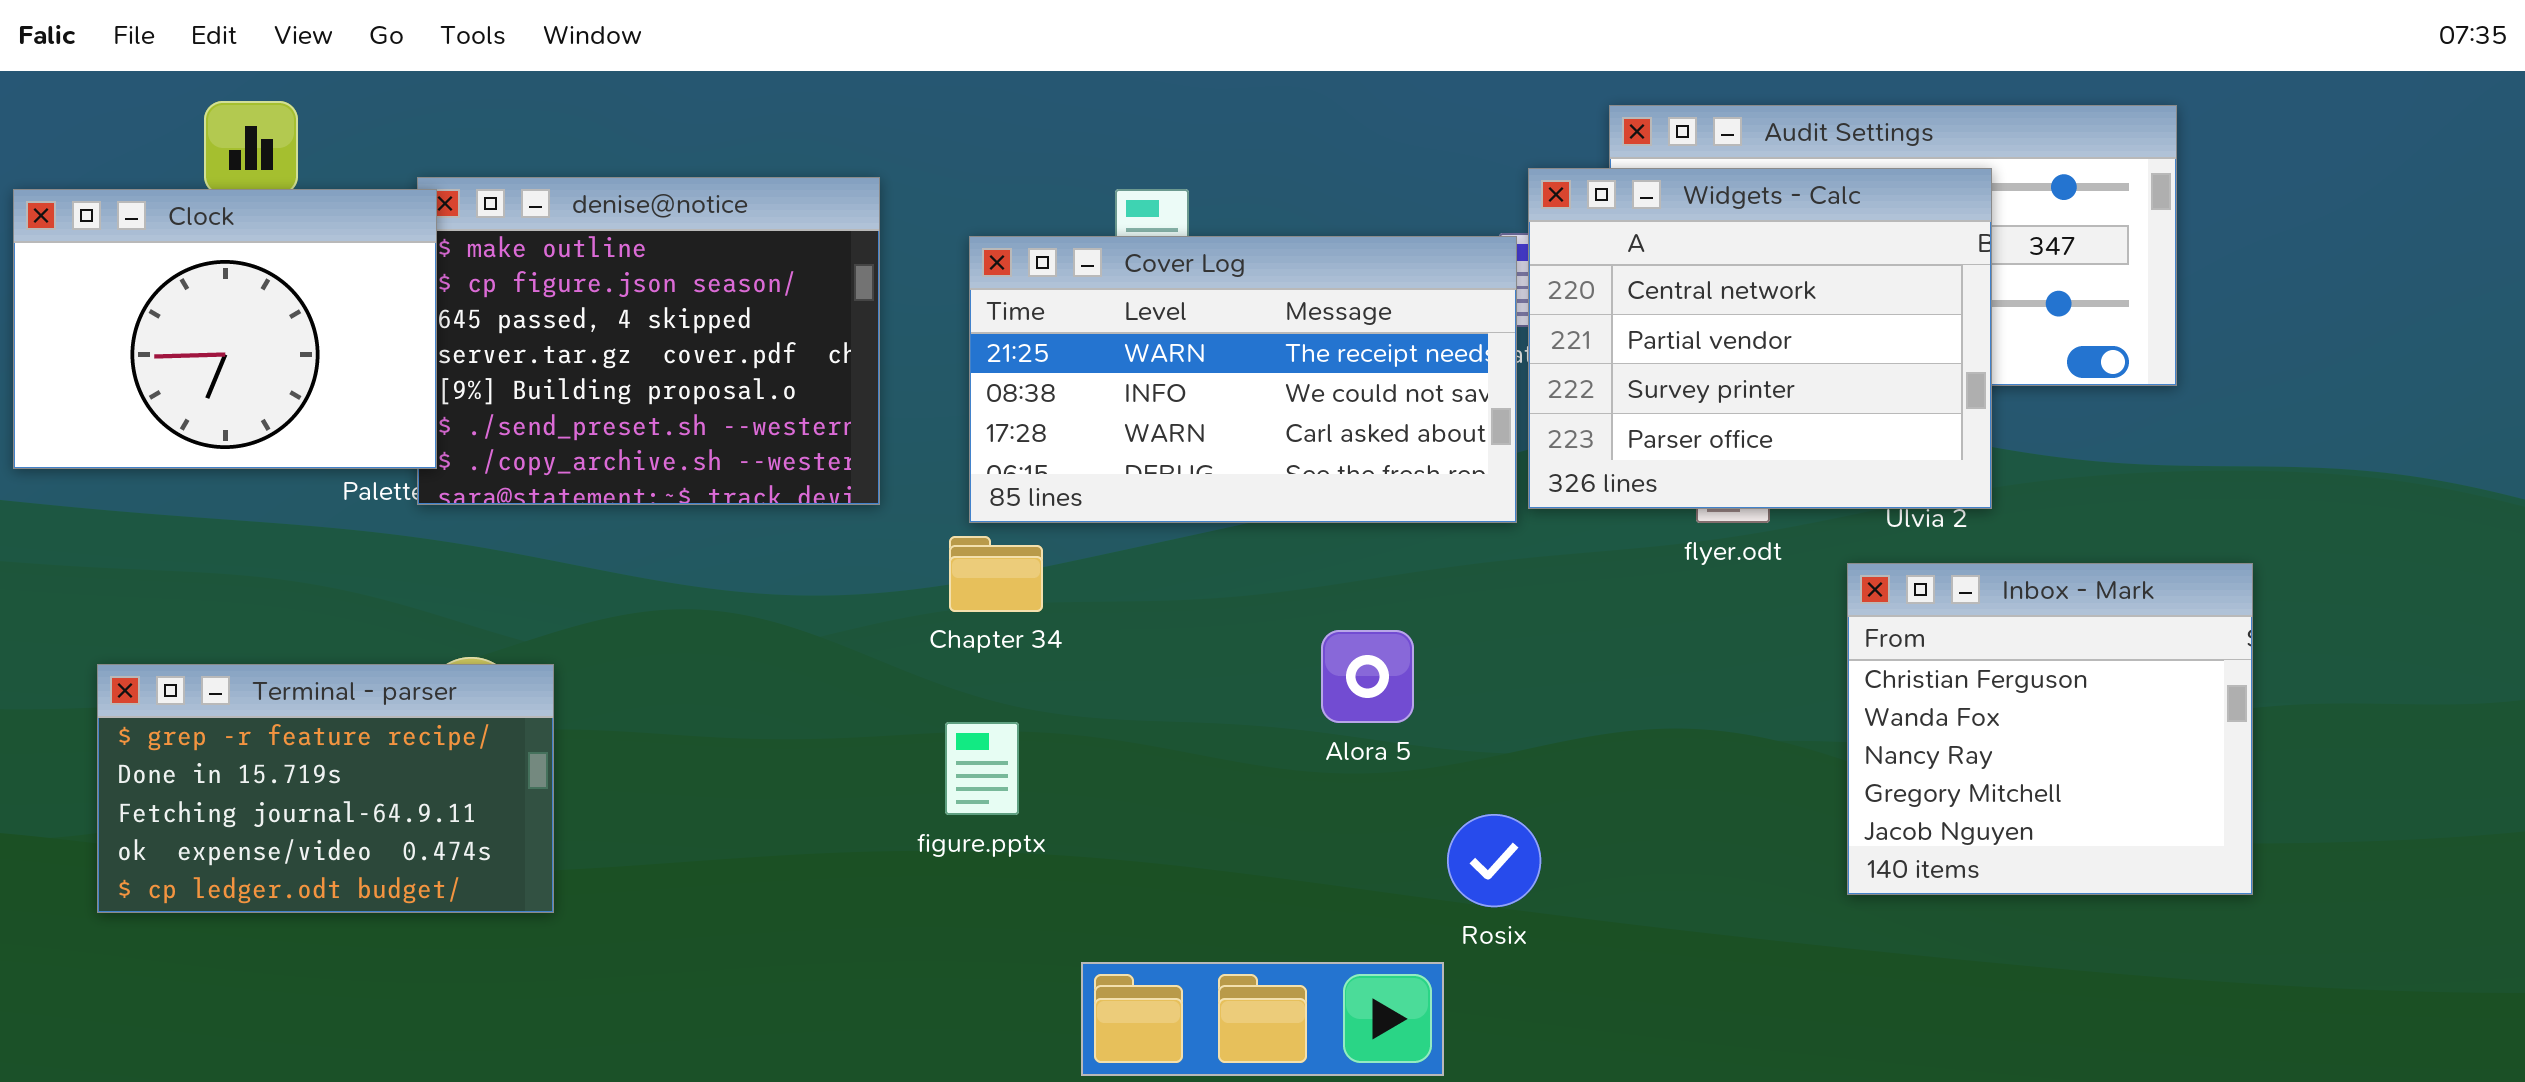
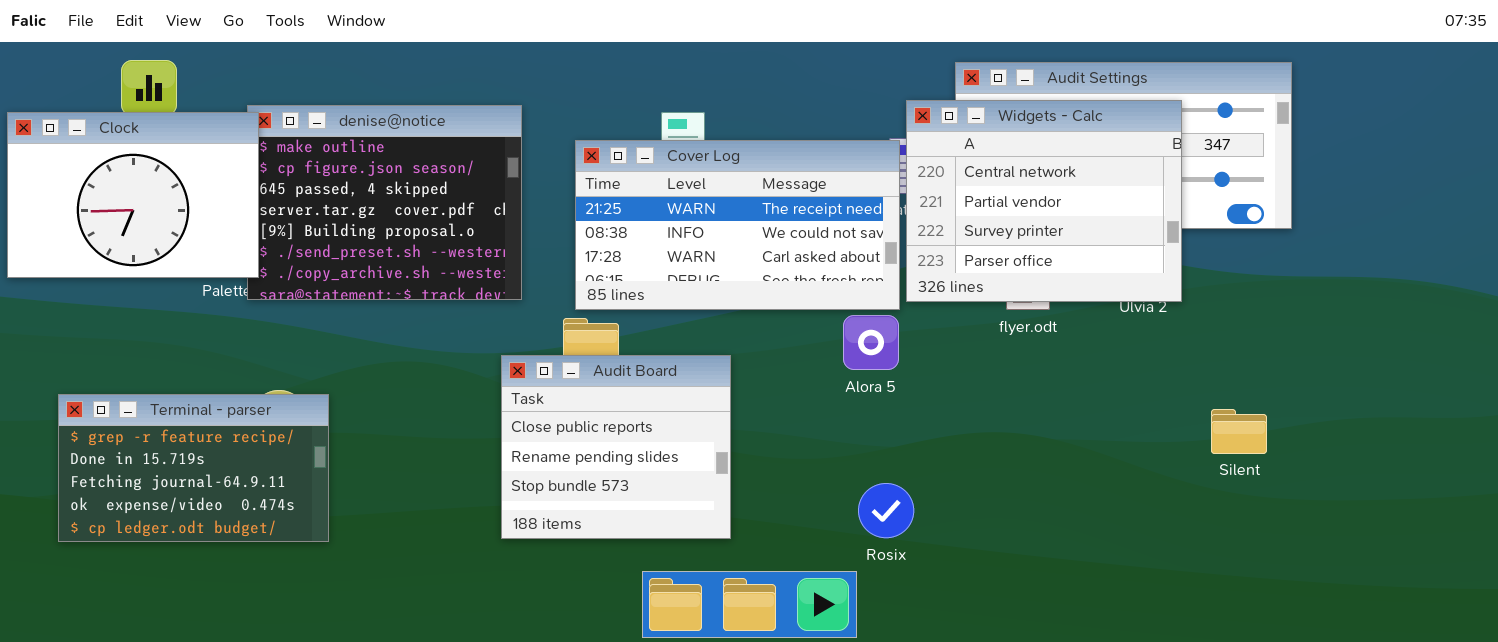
Inbox - Mark: [1847,563,2253,895] -> none, closed
Audit Board: none -> [501,355,731,539], opened
Alora 5: [1321,630,1414,723] -> [843,315,899,370], moved

